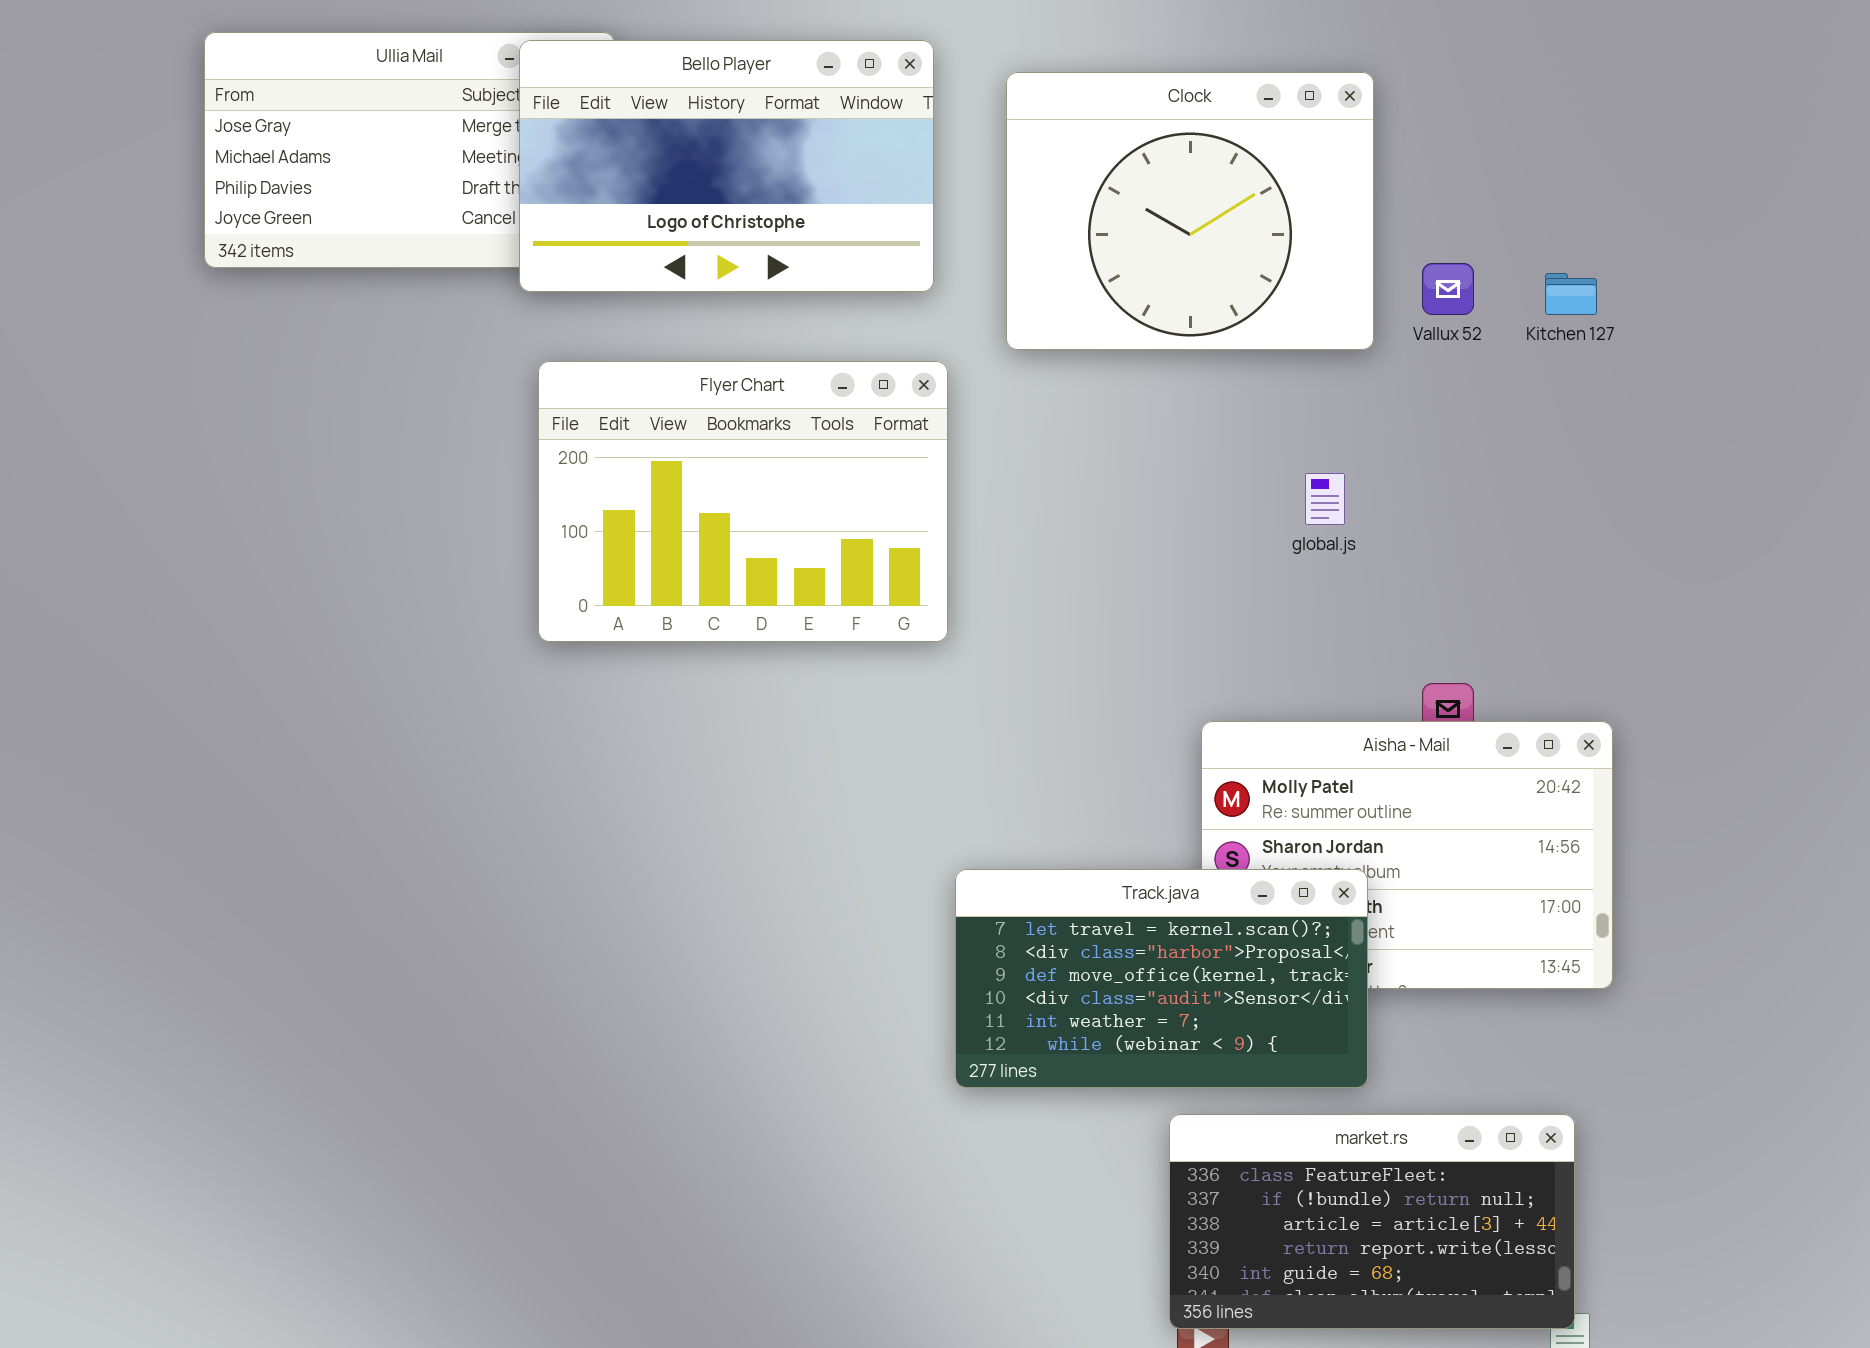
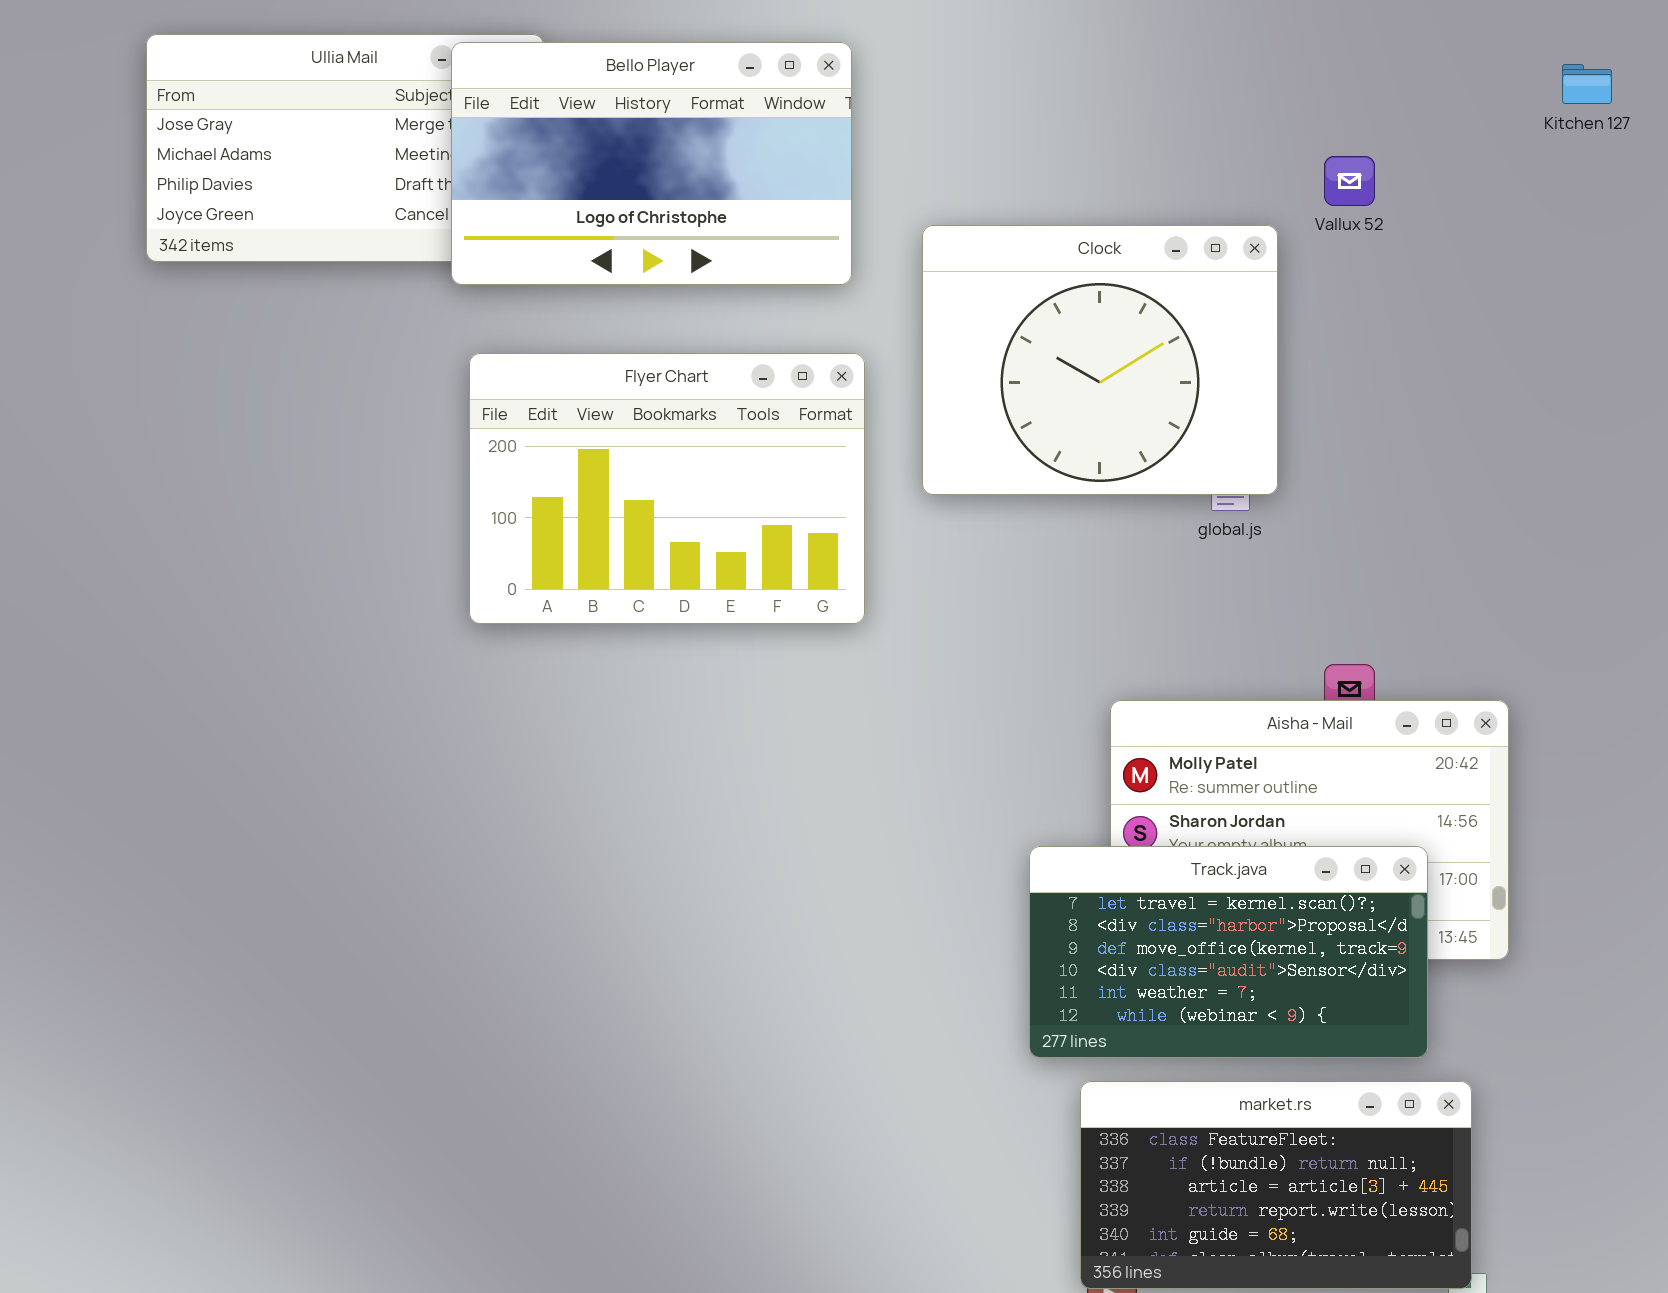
Clock: [1006,72,1374,350] -> [922,225,1278,495], moved
Vallux 52: [1422,263,1474,315] -> [1324,156,1375,206], moved
Kitchen 127: [1545,273,1597,315] -> [1562,64,1612,104], moved
Track.java: [955,869,1368,1088] -> [1029,846,1428,1058], moved

